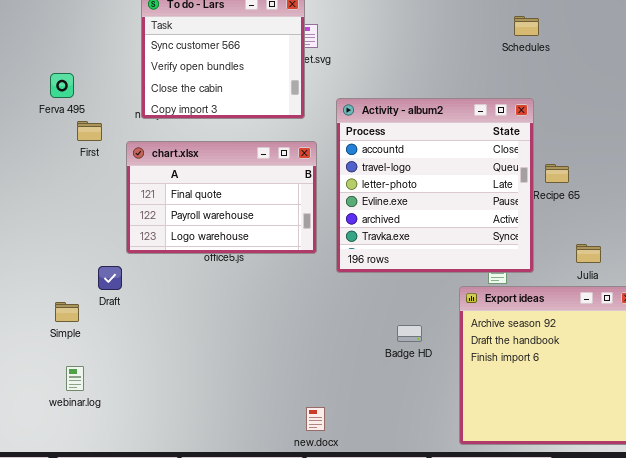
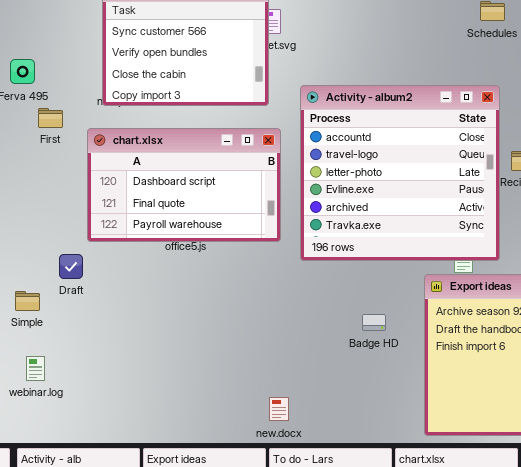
chart.xlsx: [126,141,317,254] -> [87,128,281,242], scrolled up 1 row

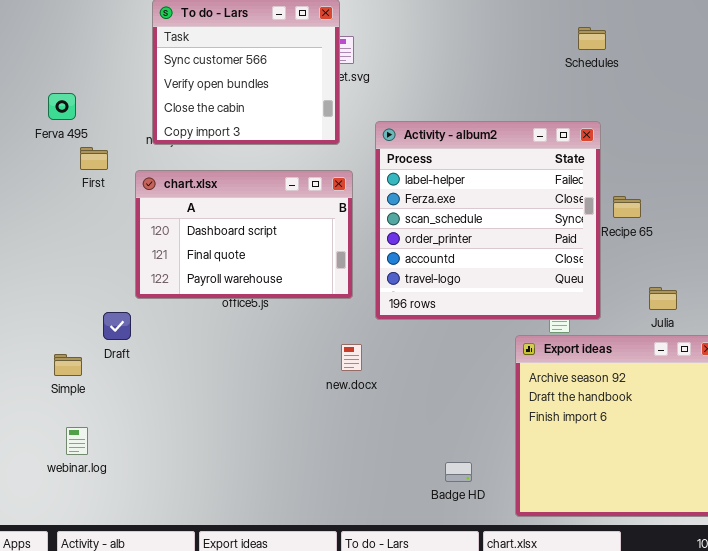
Activity - album2: [300,85,500,261] -> [375,121,601,320], scrolled up 4 rows
Badge HD: [362,314,386,331] -> [445,462,472,482], moved
new.docx: [269,397,289,421] -> [341,344,362,371], moved

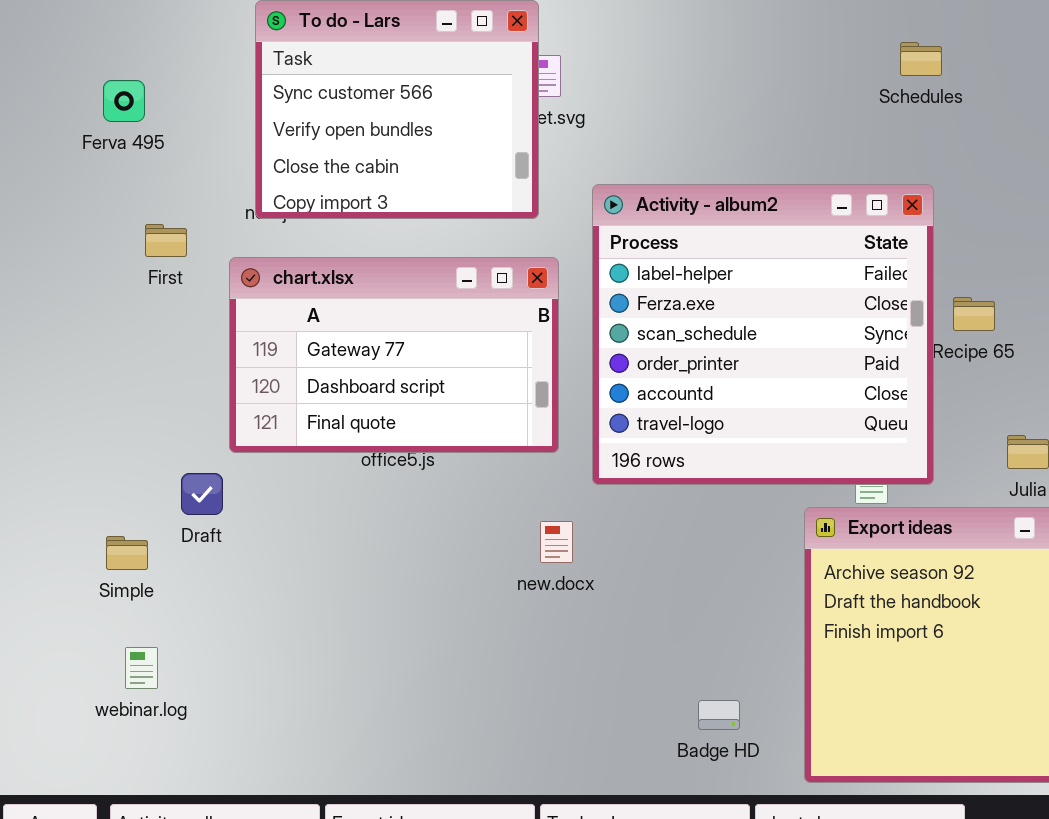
Ferva 495: [48,93,76,120] -> [103,80,145,122], moved
chart.xlsx: [135,170,353,299] -> [229,257,559,453], scrolled up 1 row

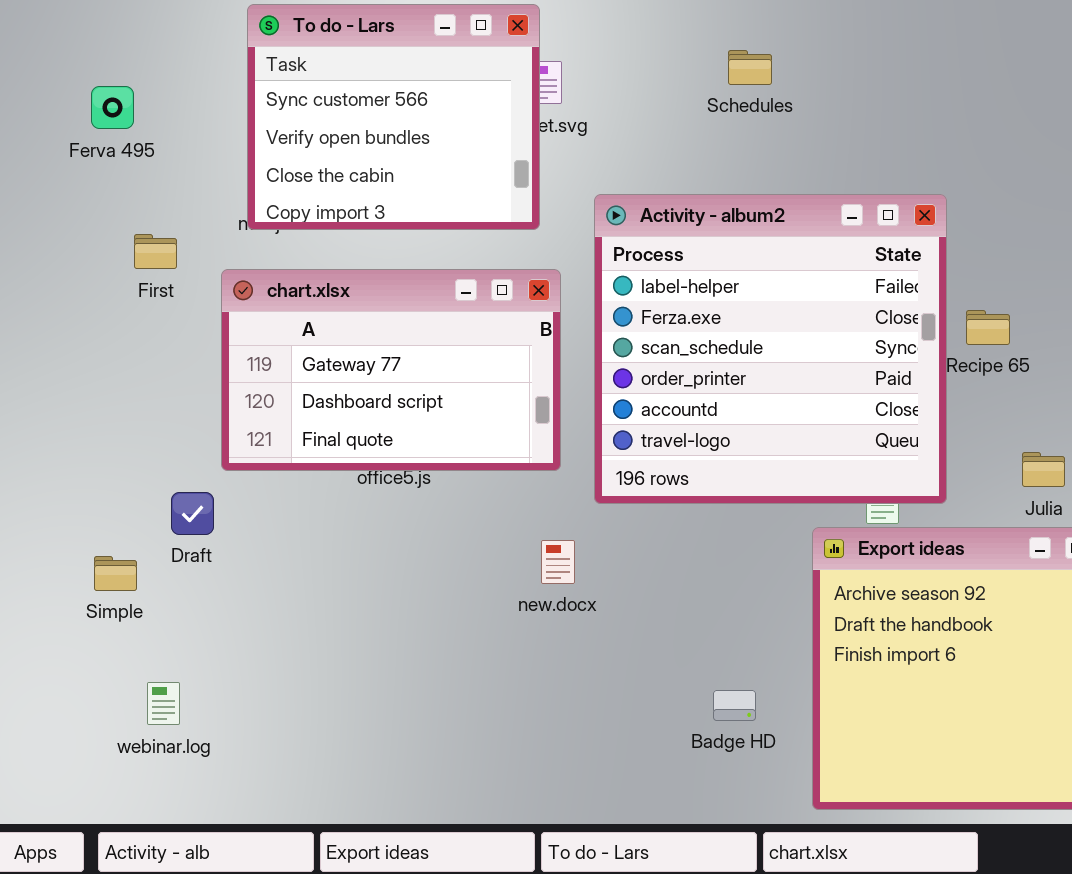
Schedules: [900,42,942,76] -> [728,50,772,85], moved
webinar.log: [125,647,158,689] -> [147,682,180,725], moved
Badge HD: [698,700,740,730] -> [713,690,756,721], moved

